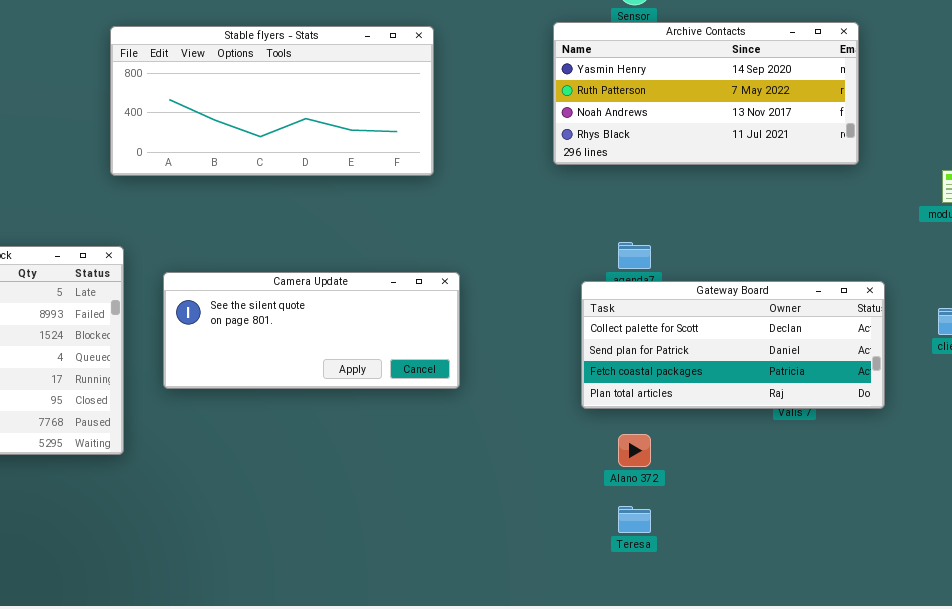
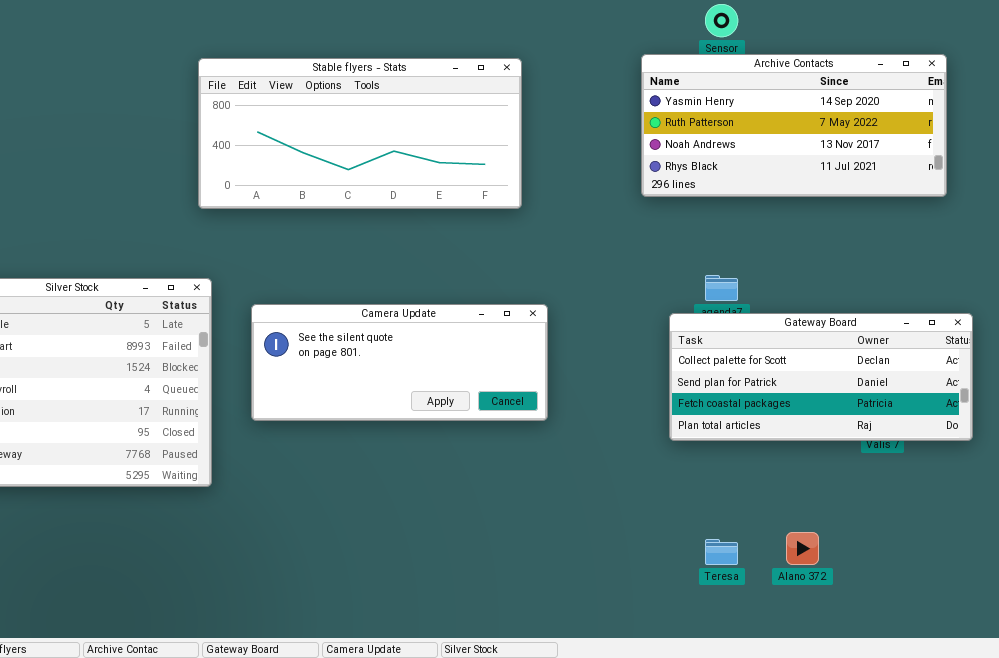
Alano 372: [618,434,651,467] -> [786,532,819,565], moved

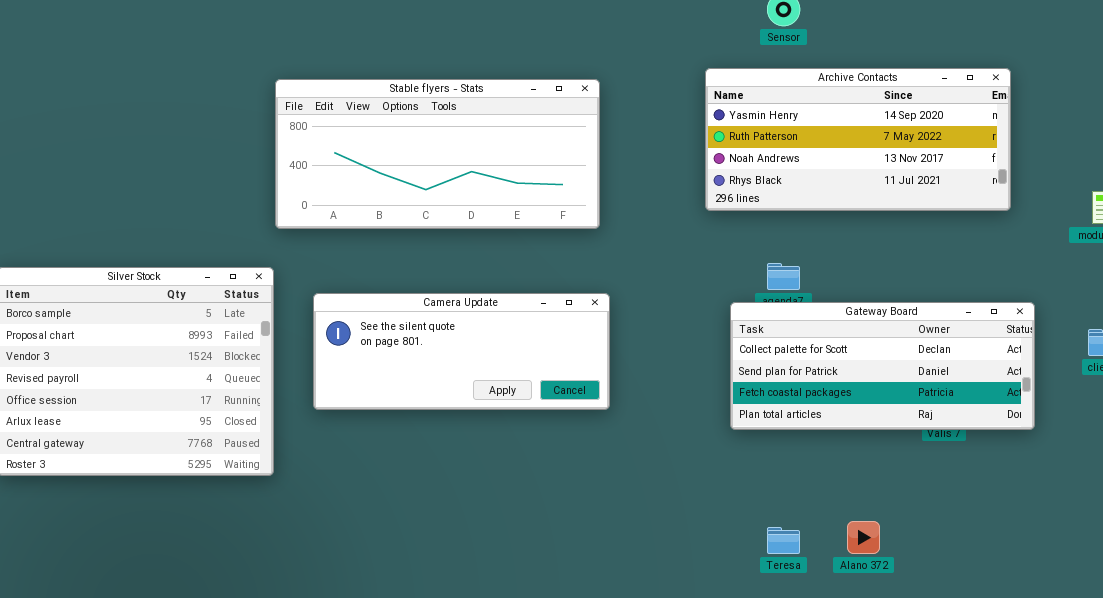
Archive Contacts: [641,54,947,197] -> [705,68,1011,211], moved
Stable flyers - Stats: [198,58,522,209] -> [275,79,600,229], moved

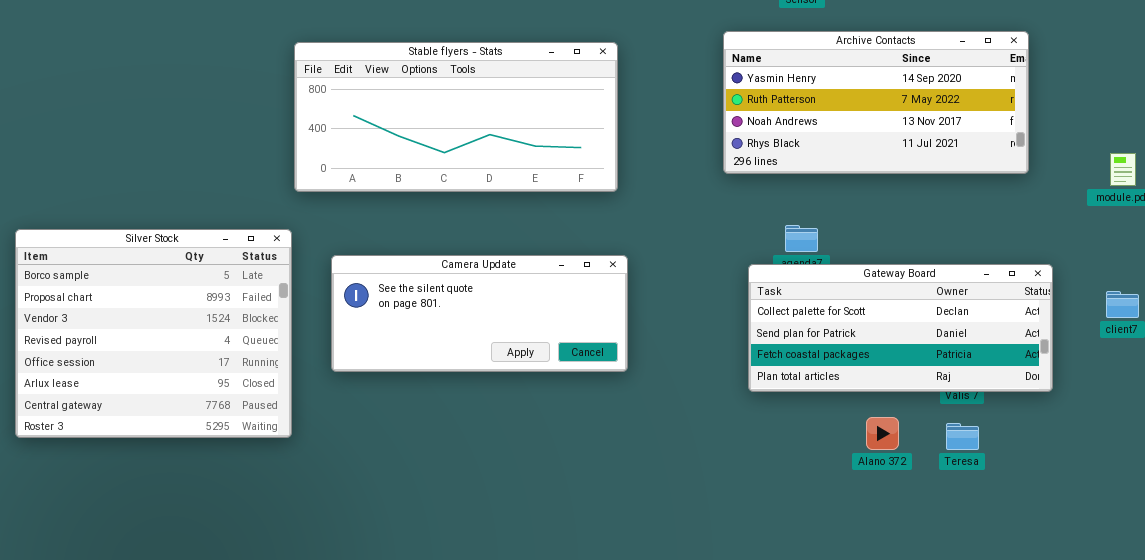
Alano 372: [847,521,880,554] -> [866,417,899,450], moved
Teresa: [767,527,800,554] -> [946,423,979,450], moved

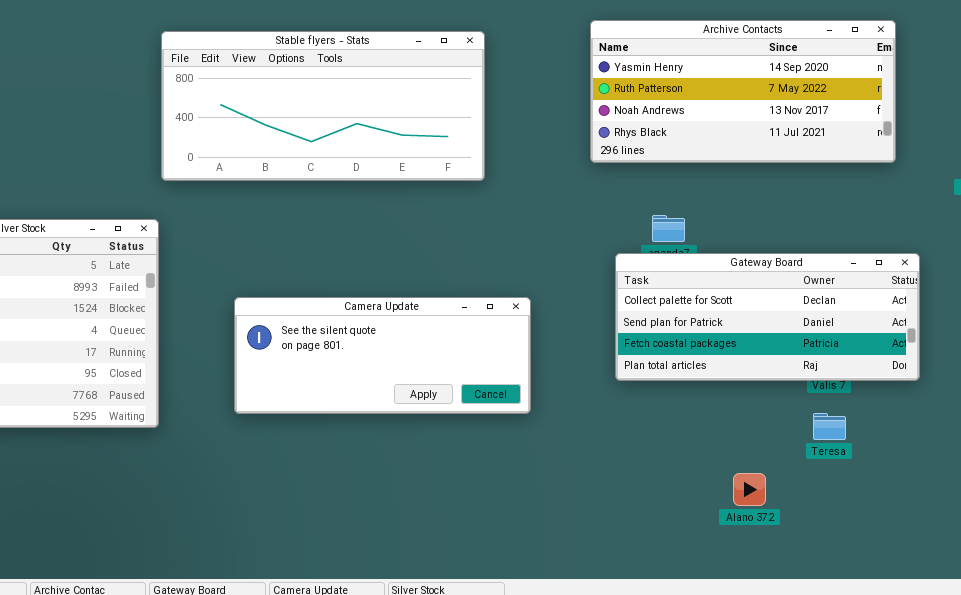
Camera Update: [331,255,628,372] -> [234,297,531,414], moved
Alano 372: [866,417,899,450] -> [733,473,766,506], moved

